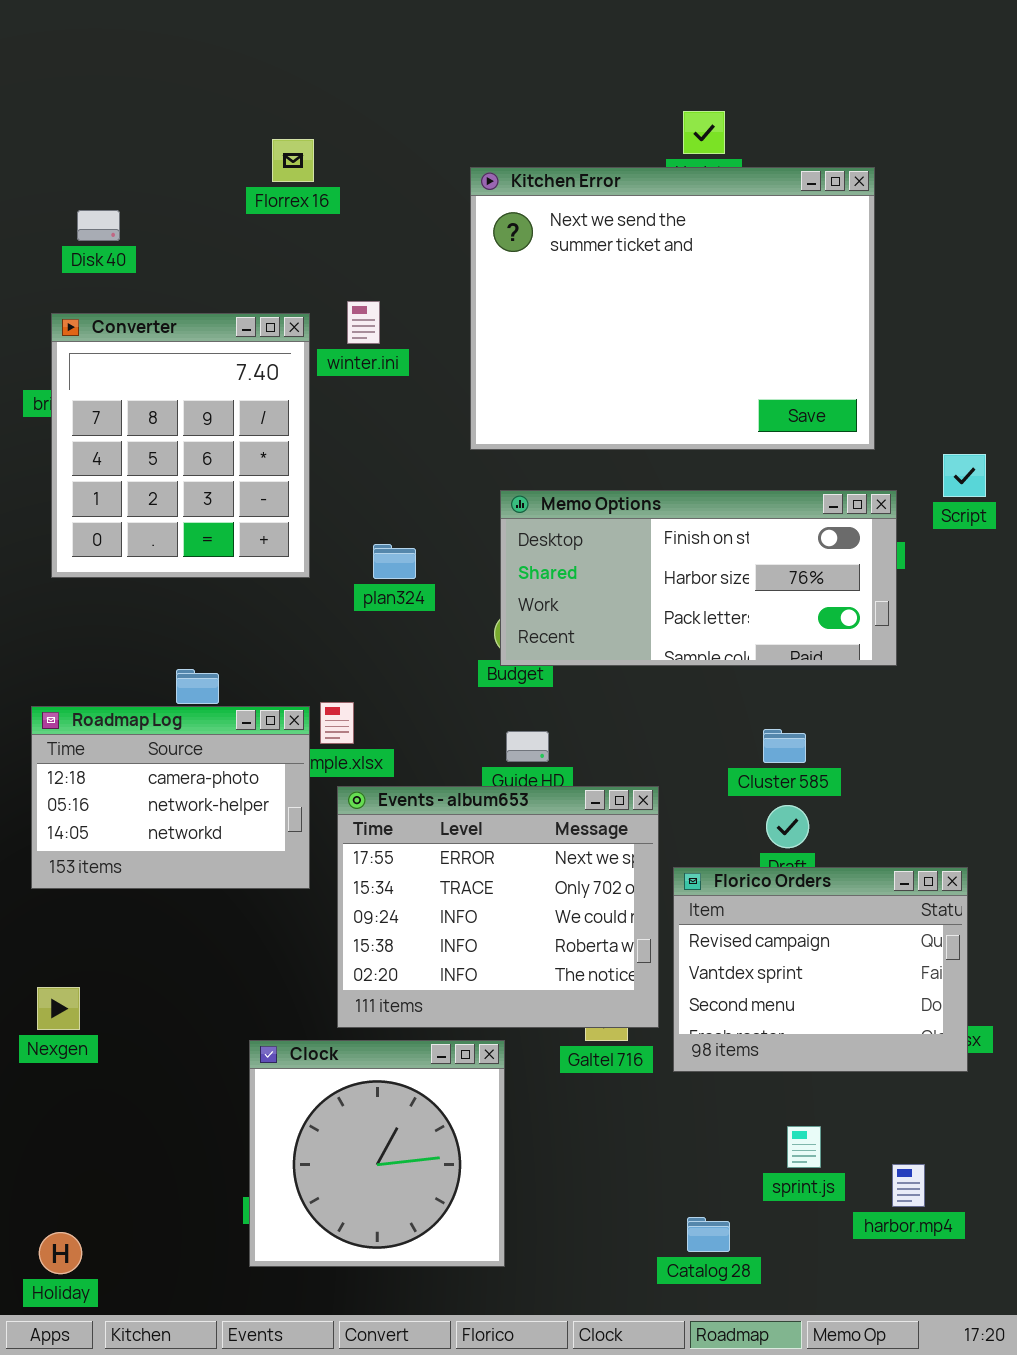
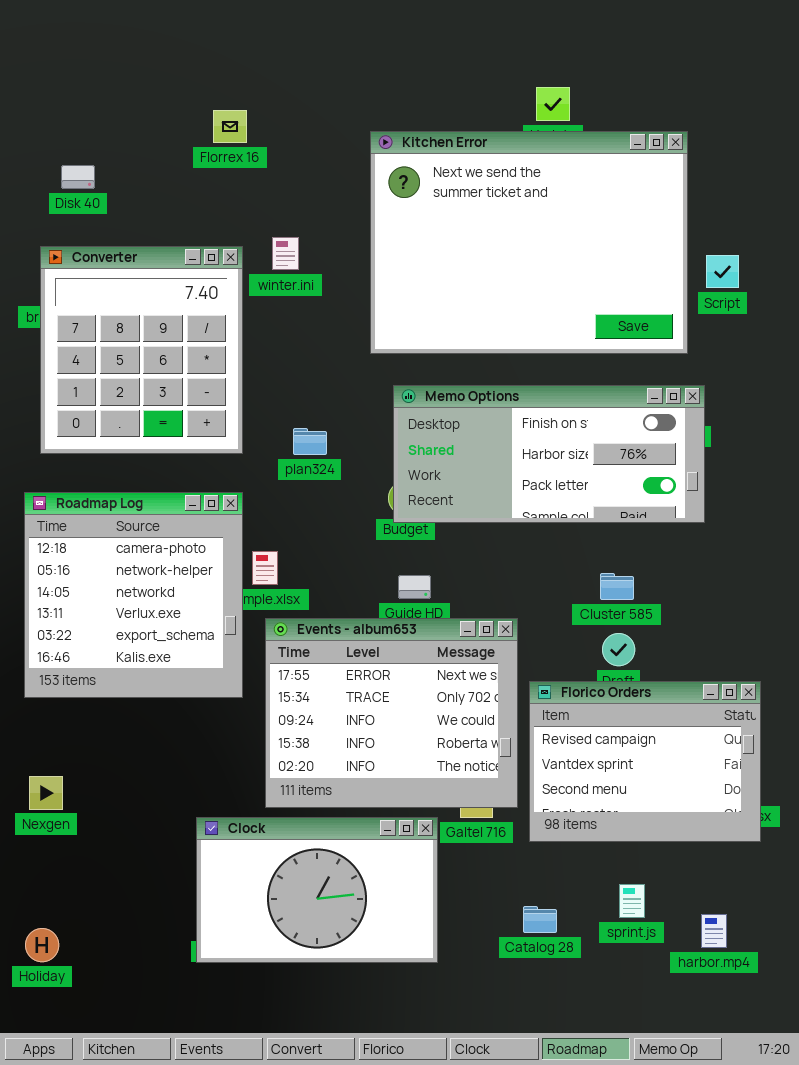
Script: [943,454,986,497] -> [706,255,739,288], moved
Roadmap Log: [31,706,310,889] -> [24,492,243,698], resized
Clock: [249,1040,505,1267] -> [196,817,438,963], resized
Catalog 28: [687,1217,730,1252] -> [523,906,557,933], moved
Holiday: [39,1232,82,1274] -> [25,928,59,962], moved

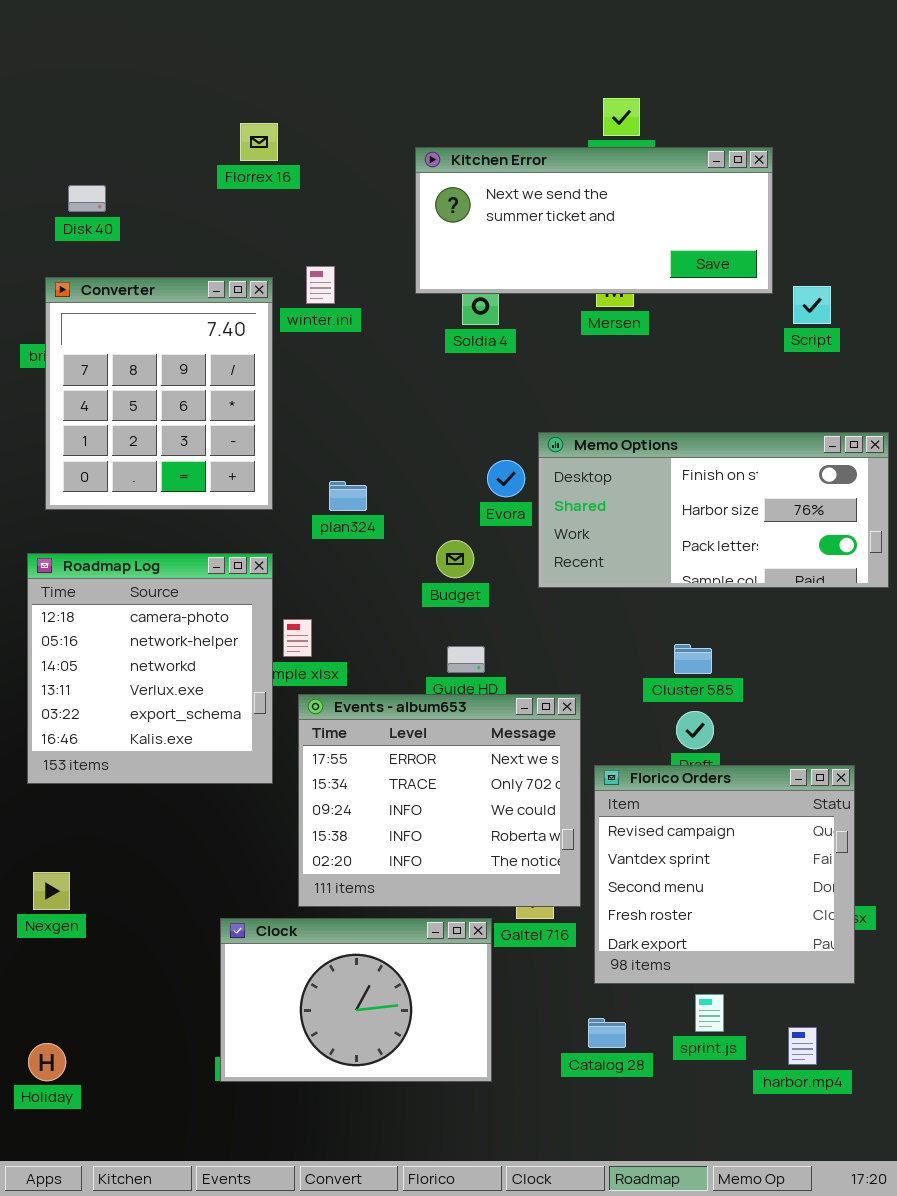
Kitchen Error: [370,131,688,354] -> [415,147,773,294], resized
Memo Options: [393,385,705,523] -> [538,432,889,588], moved
Florico Orders: [529,681,761,842] -> [594,765,855,984], resized

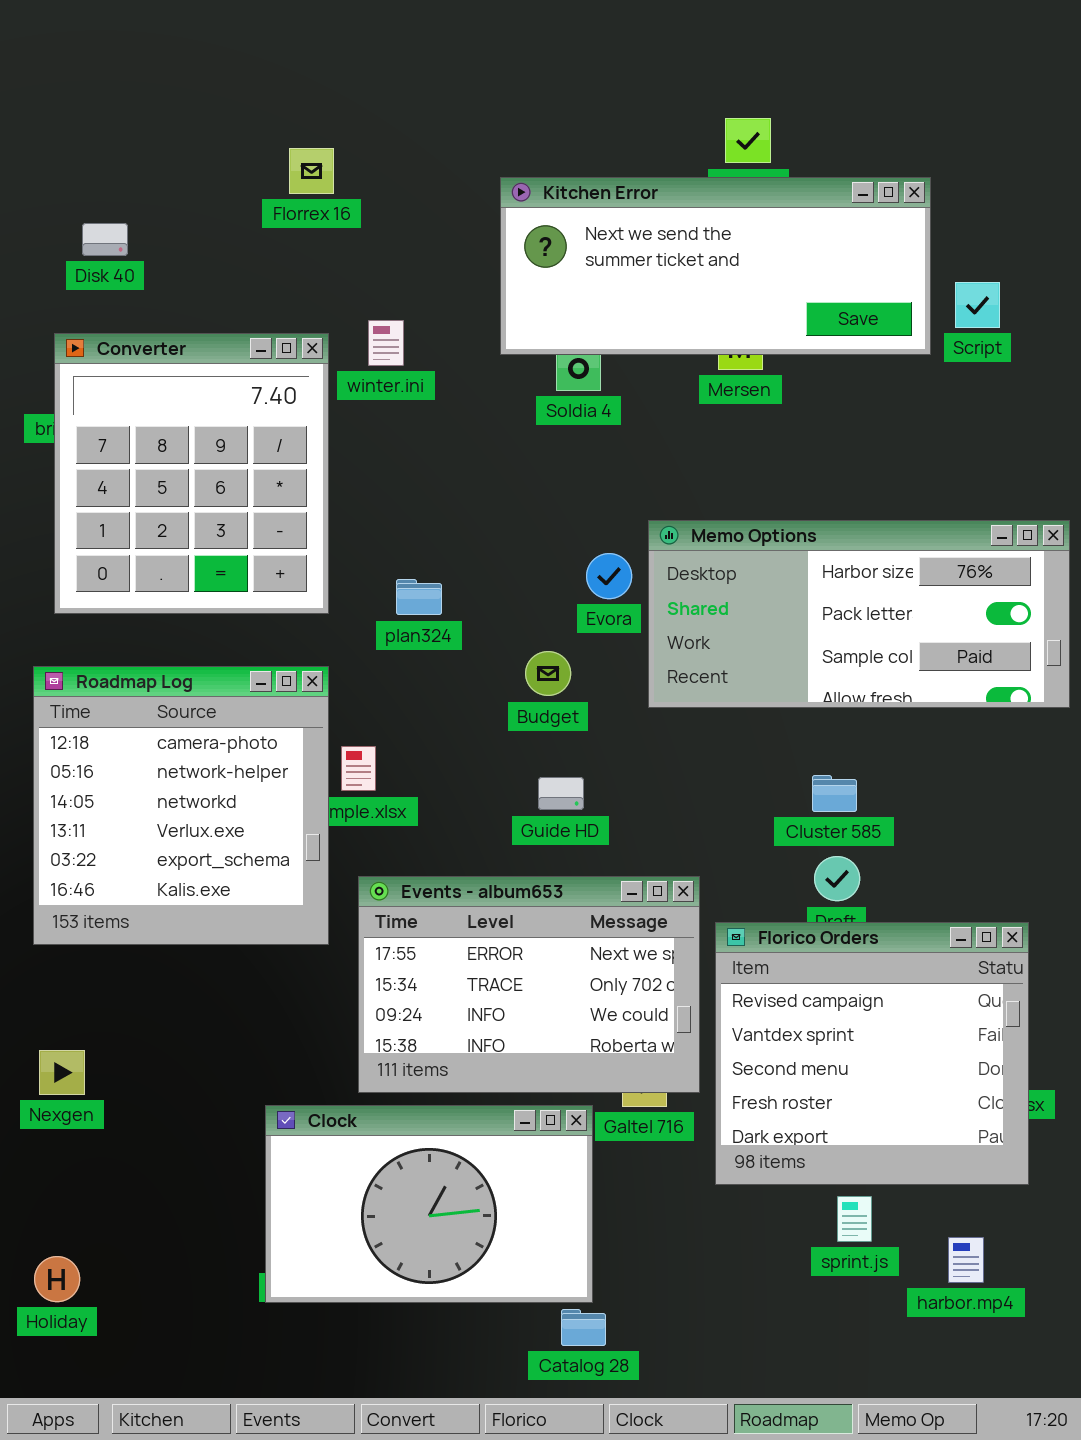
Script: [793,286,831,324] -> [955,282,1000,328], moved
Memo Options: [538,432,889,588] -> [648,520,1070,708], scrolled down 1 row
Events - album653: [298,694,581,907] -> [358,876,700,1093], resized
Catalog 28: [588,1018,626,1048] -> [561,1309,606,1346], moved

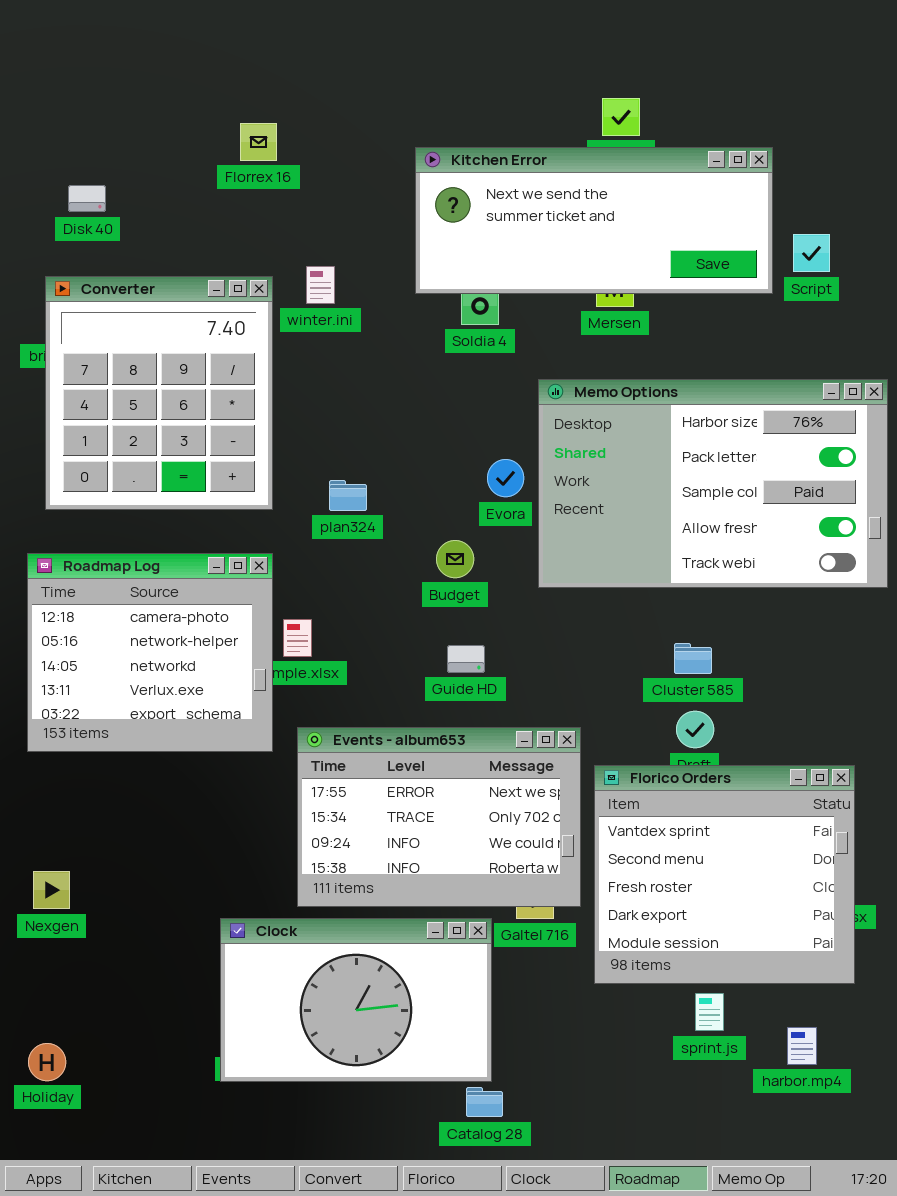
Memo Options: [648,520,1070,708] -> [538,379,888,588], resized
Roadmap Log: [33,666,329,945] -> [27,553,273,752], resized
Florico Orders: [715,922,1029,1185] -> [594,765,855,984], scrolled down 1 row

